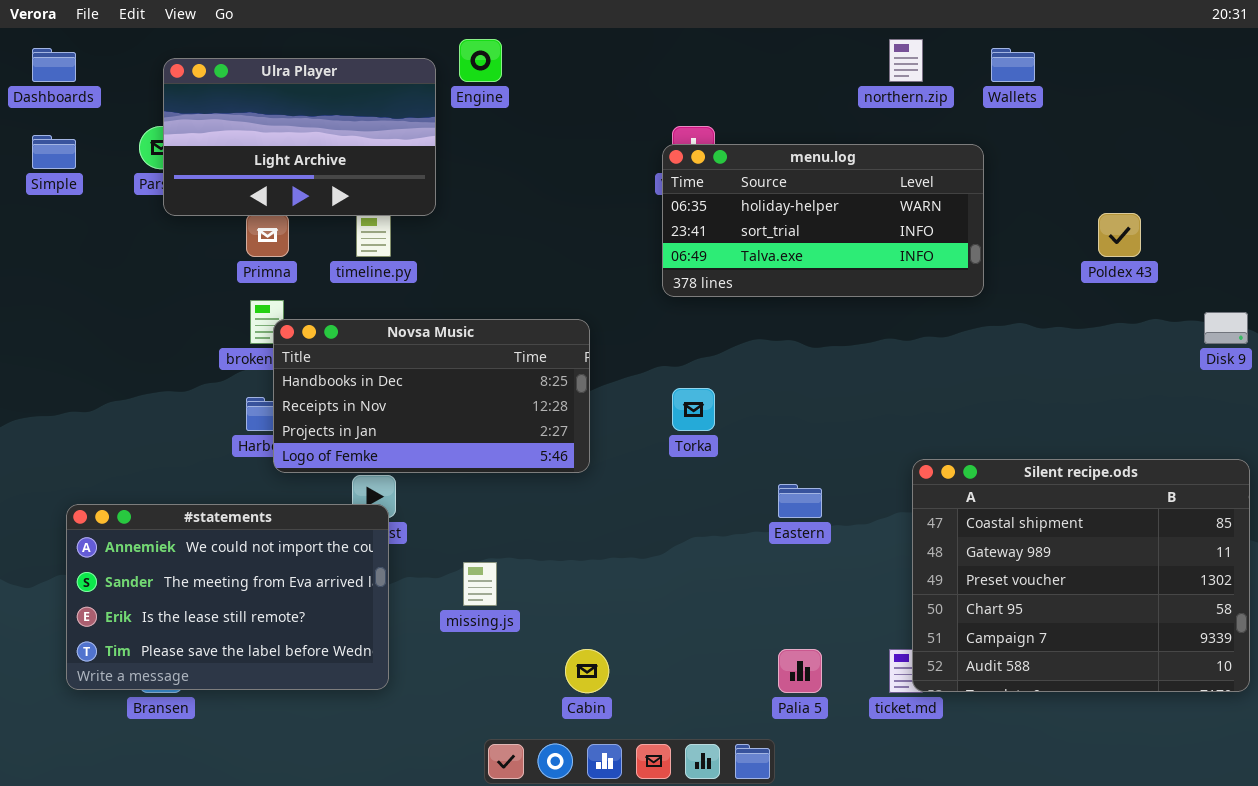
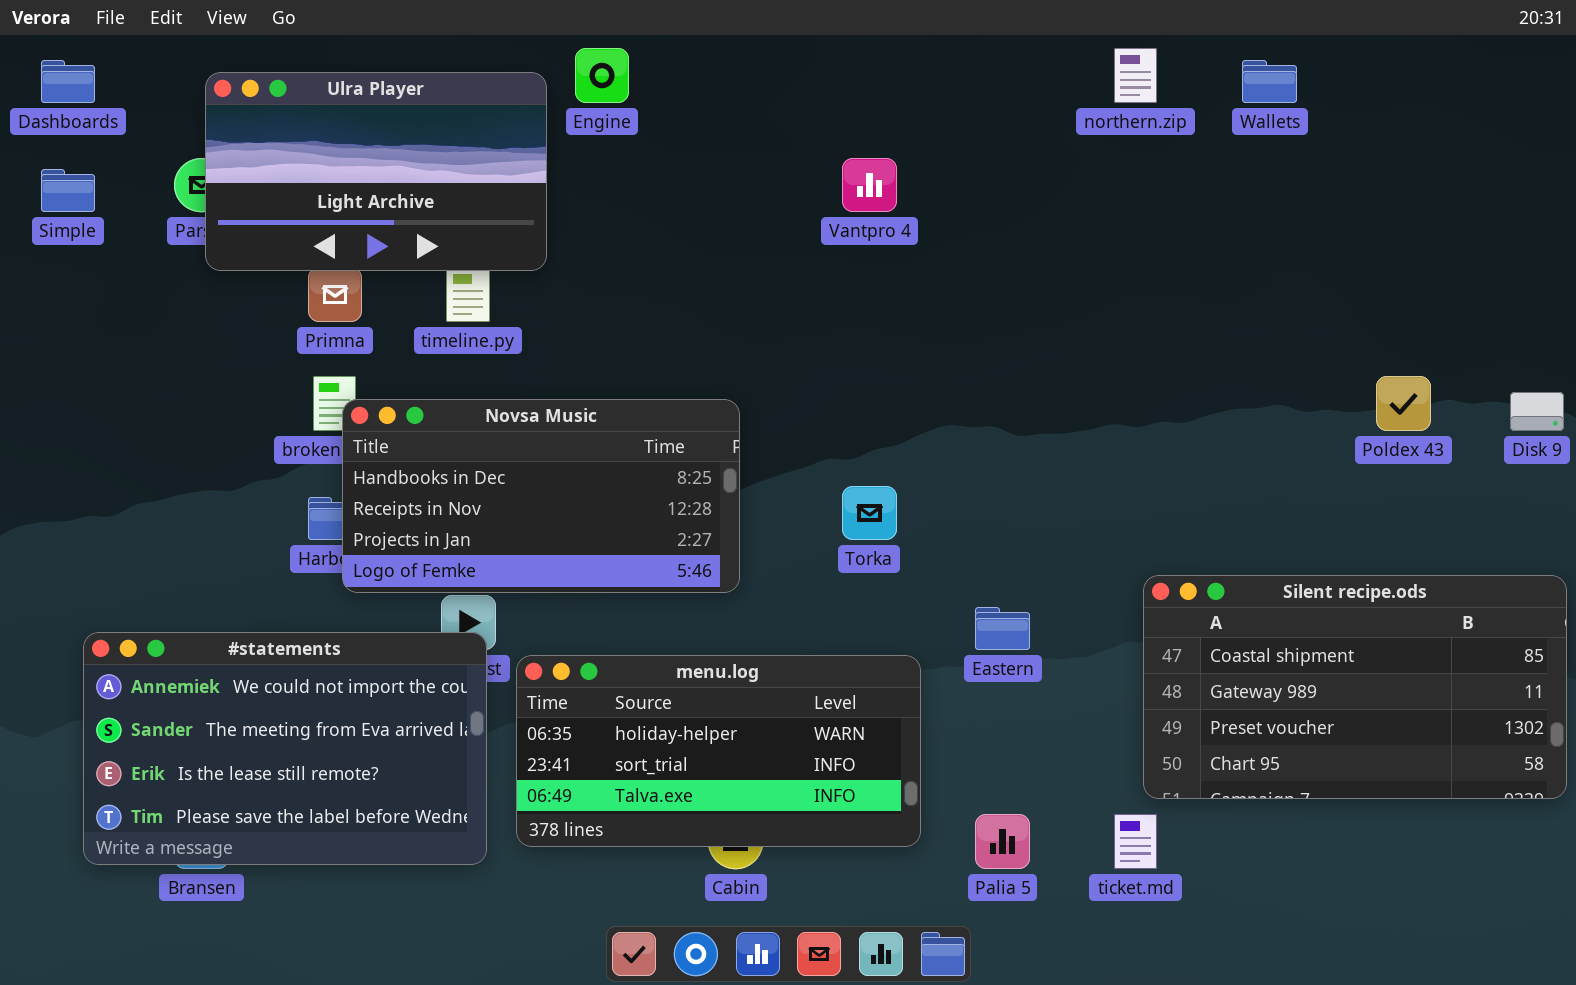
menu.log: [662,144,984,297] -> [516,655,921,847], moved
Poldex 43: [1098,213,1141,257] -> [1376,376,1431,431], moved
Silent recipe.ods: [912,459,1250,692] -> [1143,575,1567,799], resized

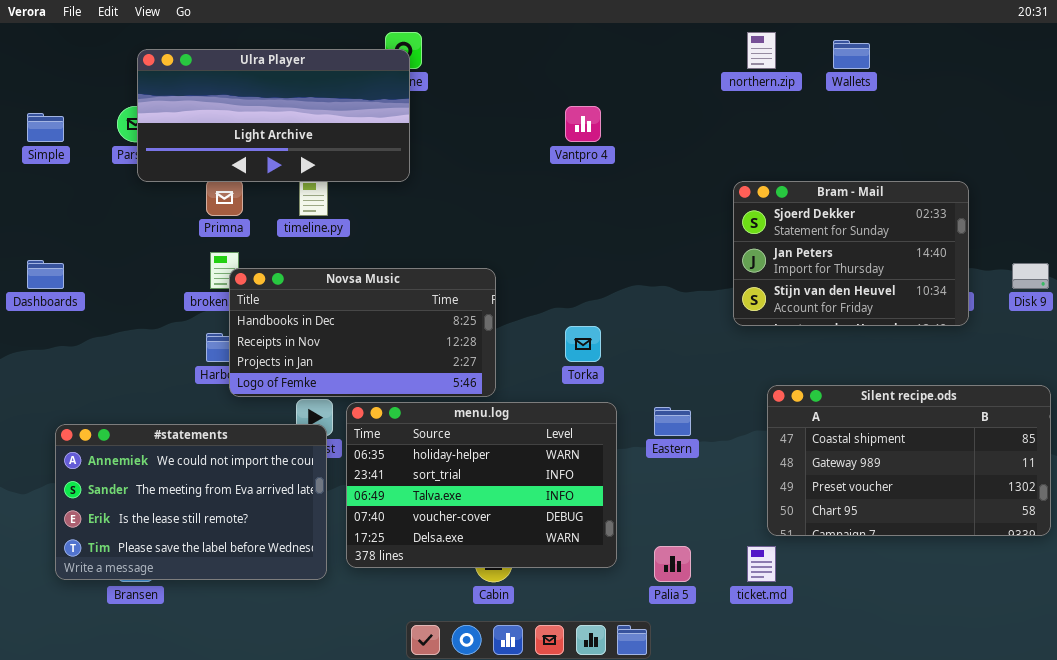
Dashboards: [41,60,95,103] -> [27,260,64,289], moved
Ulra Player: [205,72,547,271] -> [137,49,410,182], resized
Bram - Mail: none -> [733,181,969,326], opened
menu.log: [516,655,921,847] -> [346,402,617,568], resized

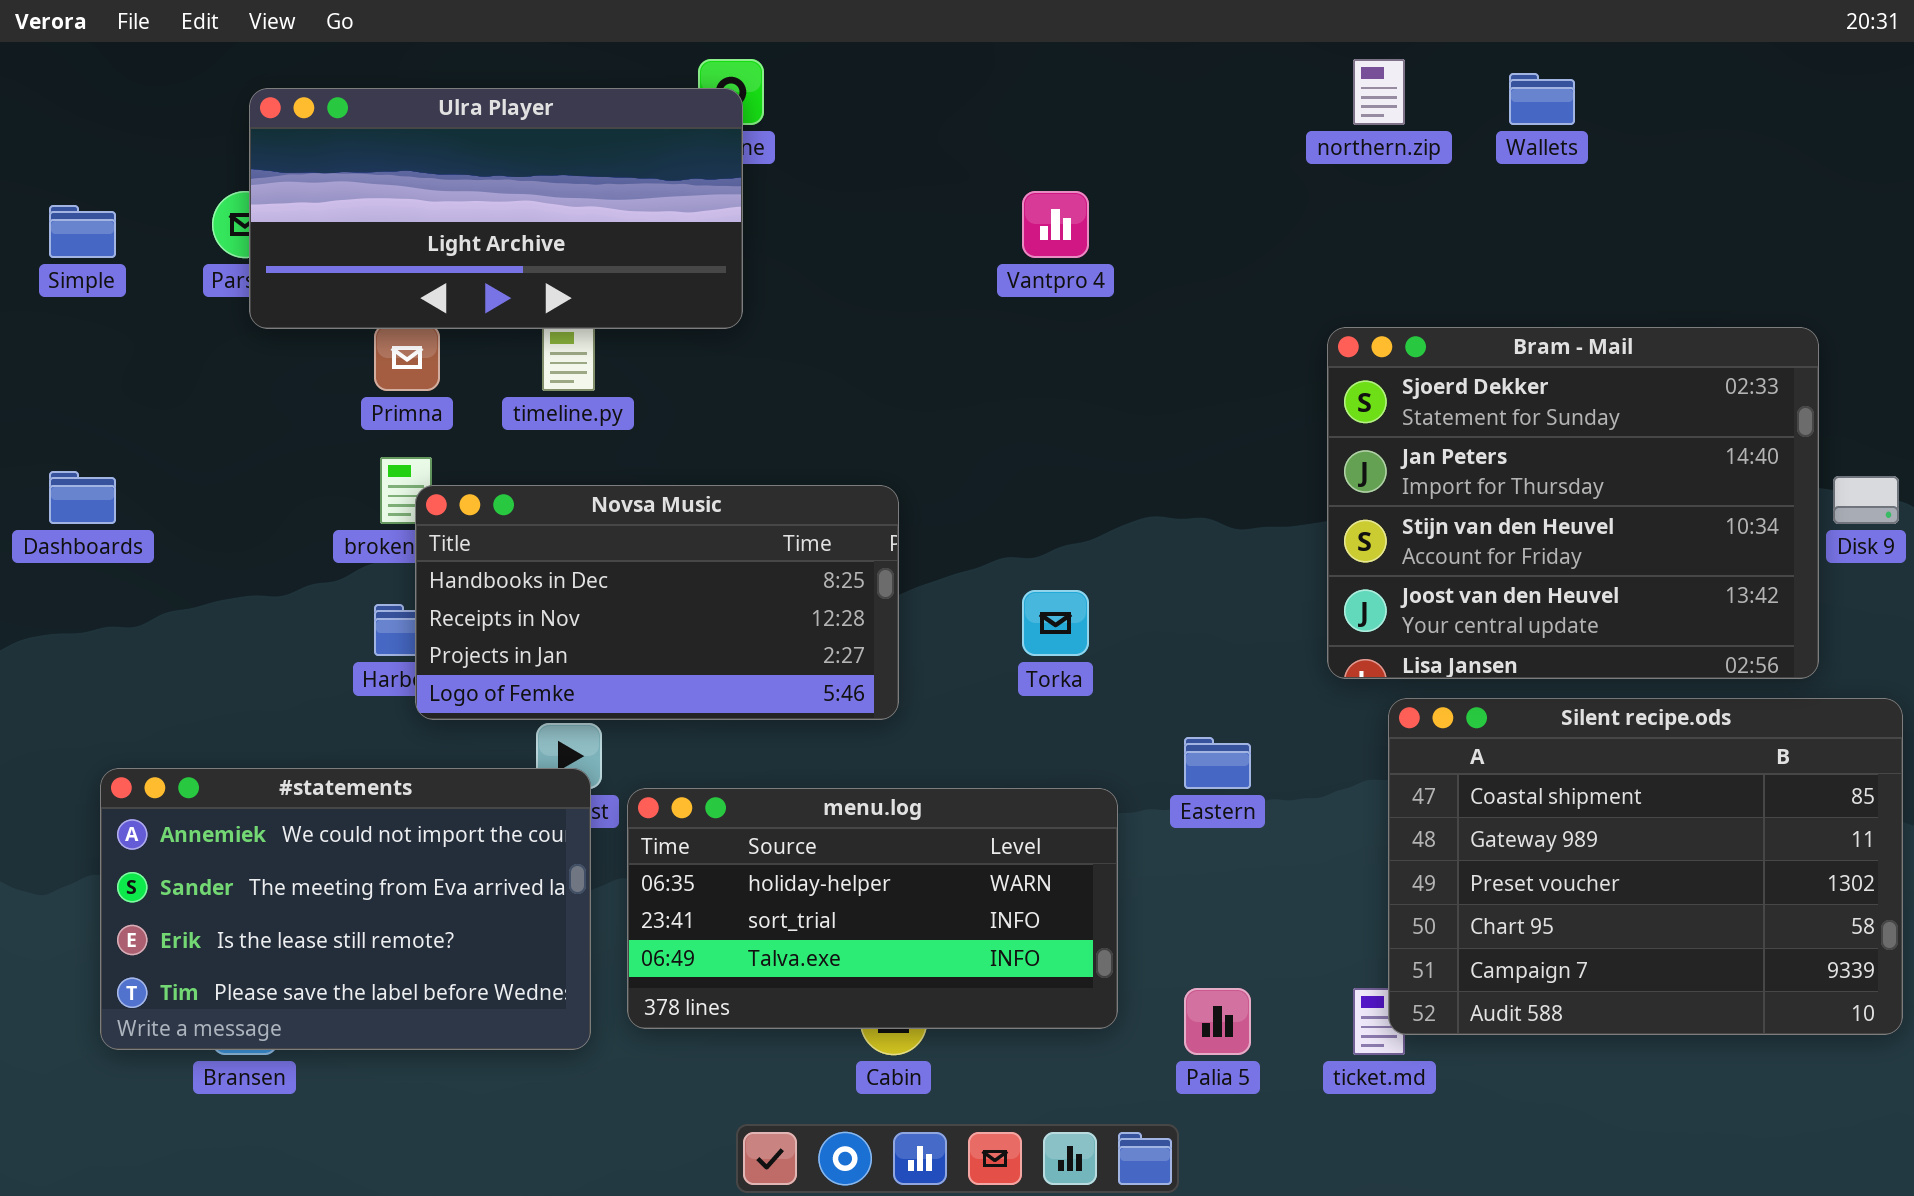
Bram - Mail: [733,181,969,326] -> [1327,327,1819,679], resized
Silent recipe.ods: [767,385,1051,536] -> [1388,698,1903,1035], resized
menu.log: [346,402,617,568] -> [627,788,1118,1029], resized

